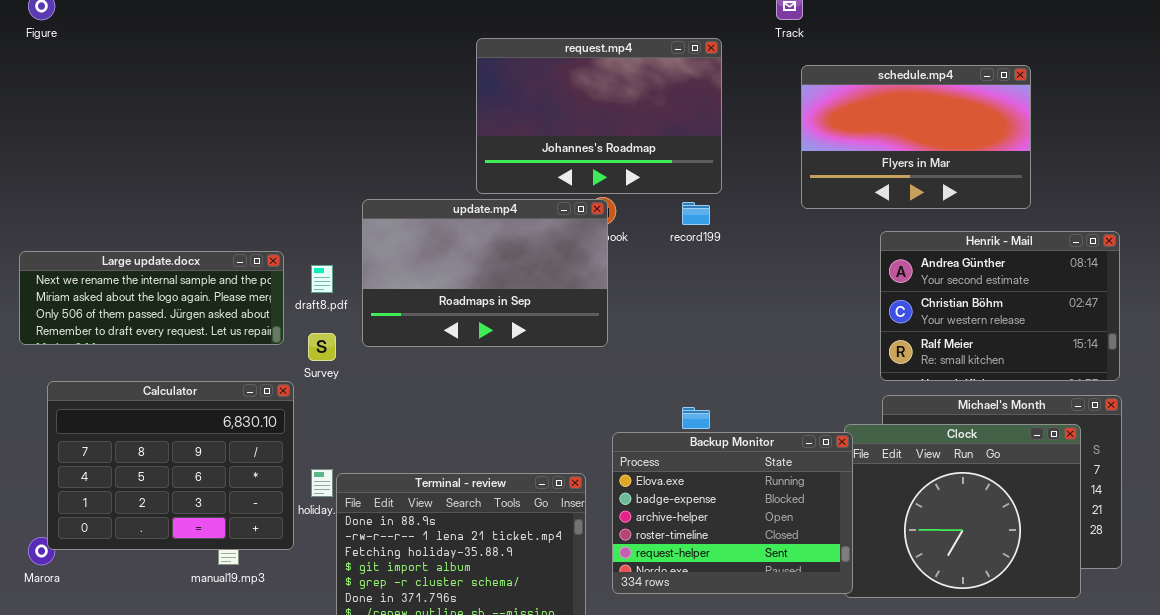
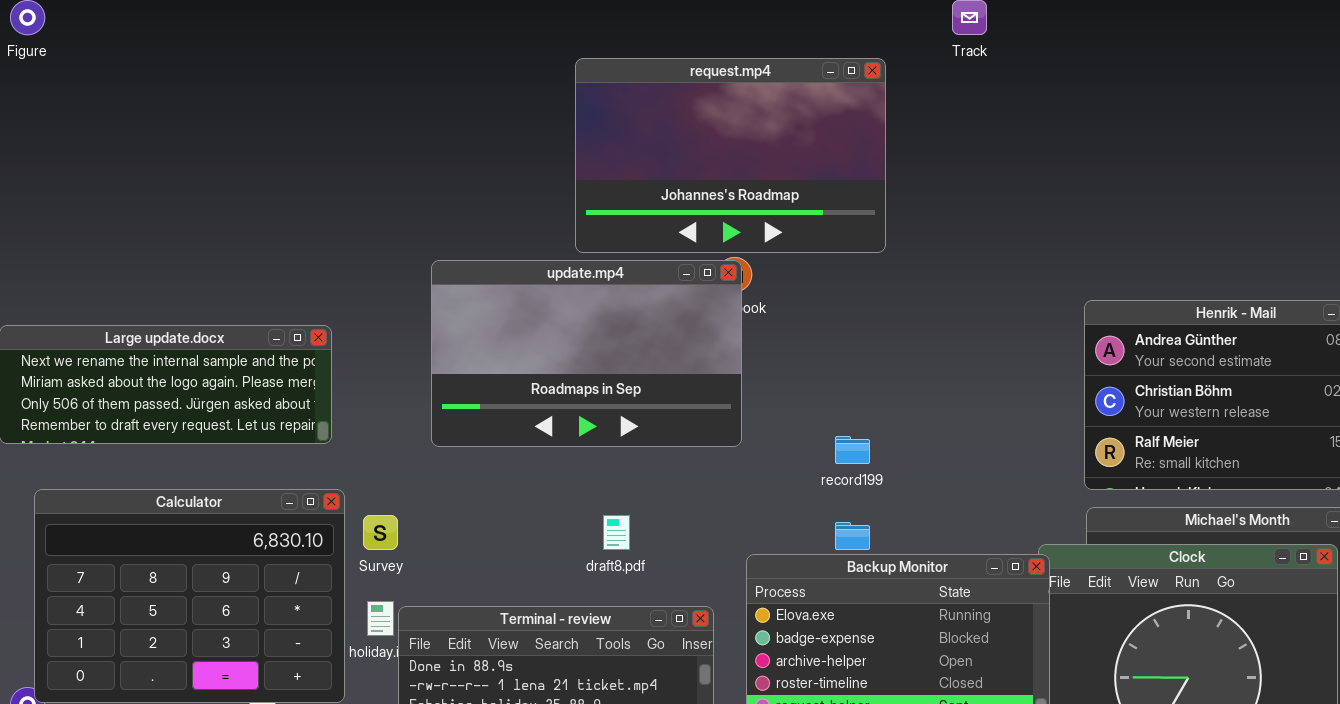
schedule.mp4: [801,65,1031,209] -> none, closed
record199: [682,202,710,225] -> [835,436,870,464], moved
draft8.pdf: [311,265,333,293] -> [603,515,630,550], moved
Survey: [308,333,336,361] -> [363,515,398,550], moved

